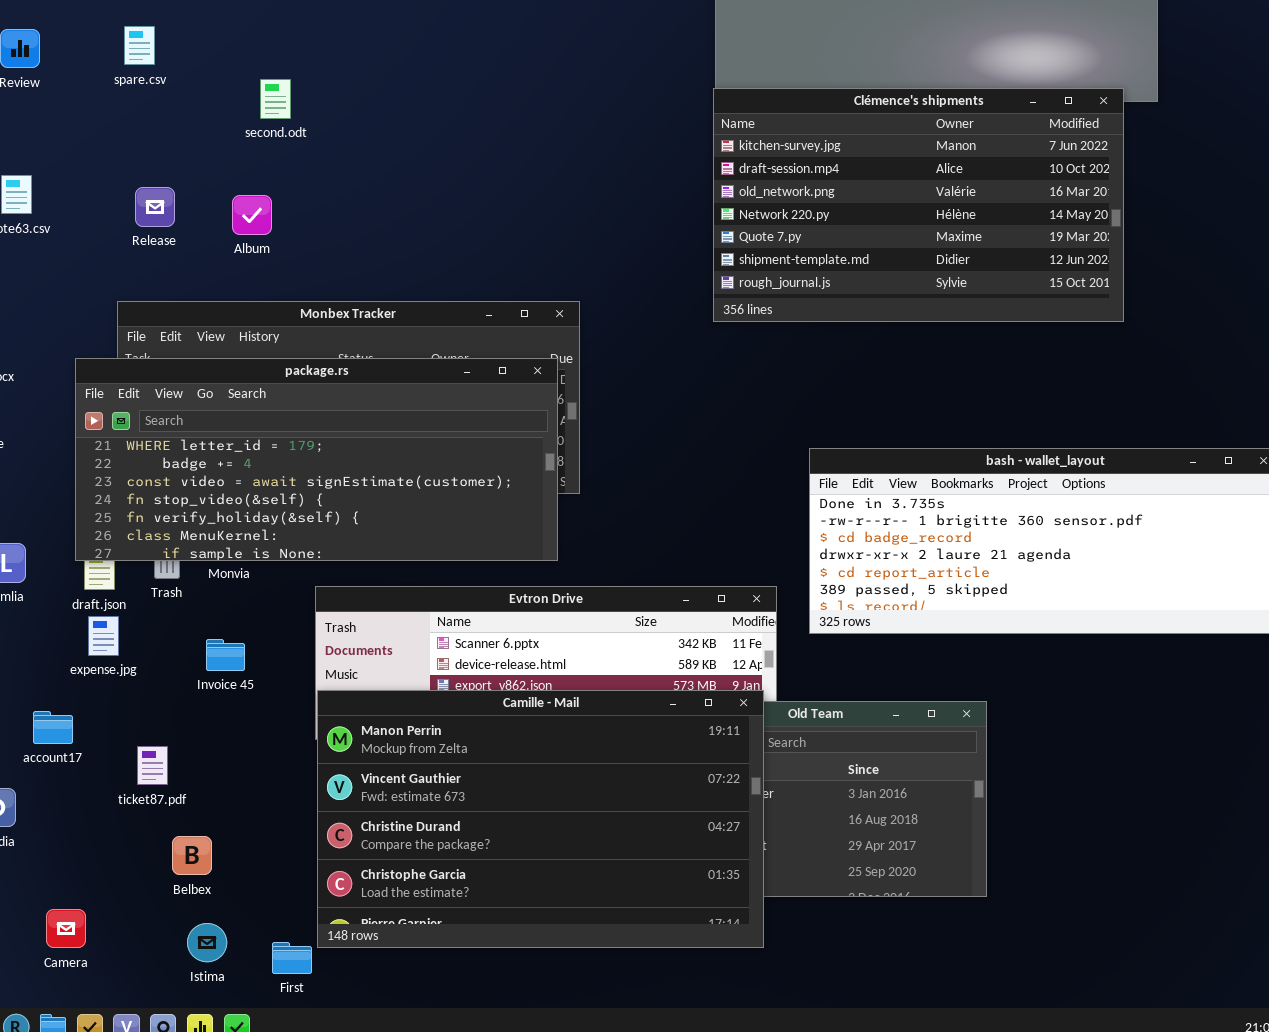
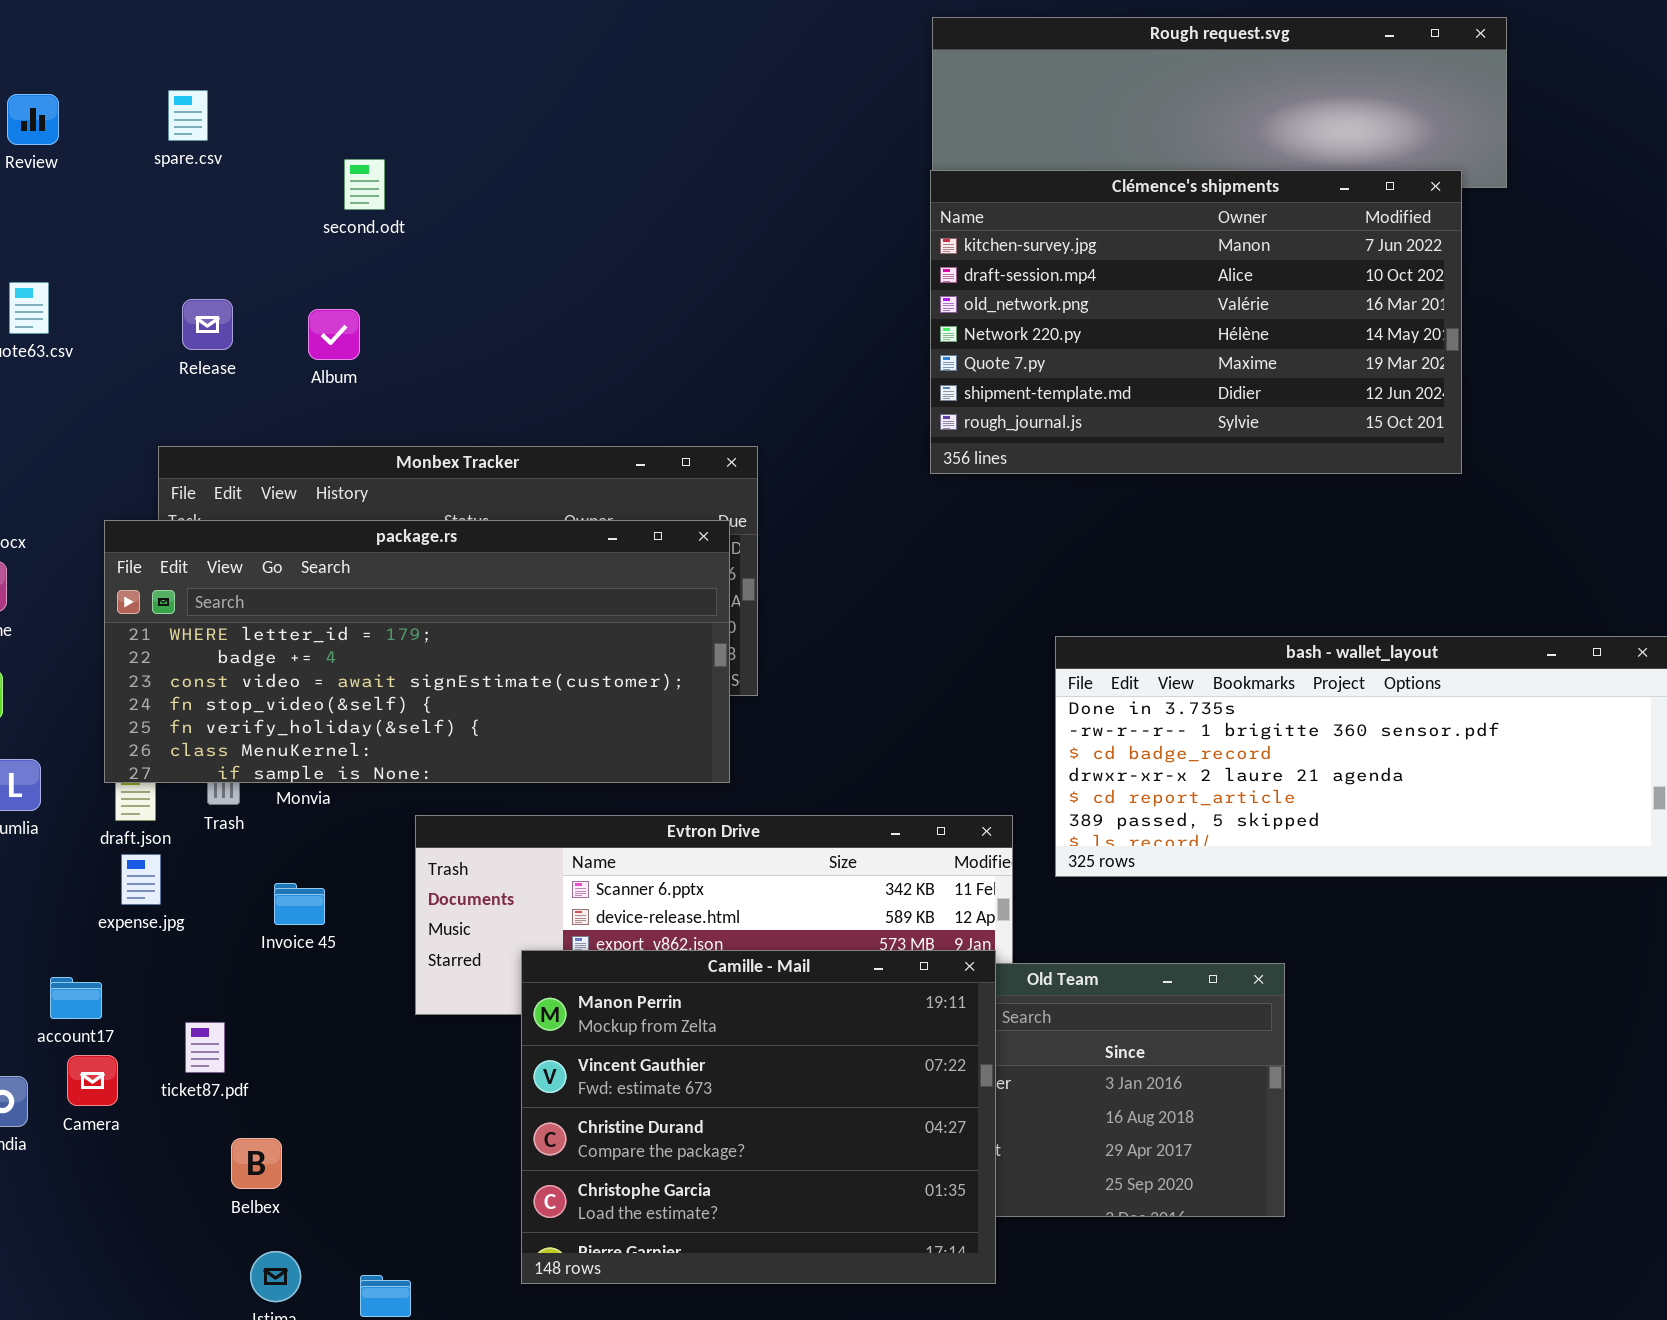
Camille - Mail: [317,690,764,948] -> [521,950,996,1284], resized
Camera: [46,909,86,948] -> [67,1055,118,1106], moved

